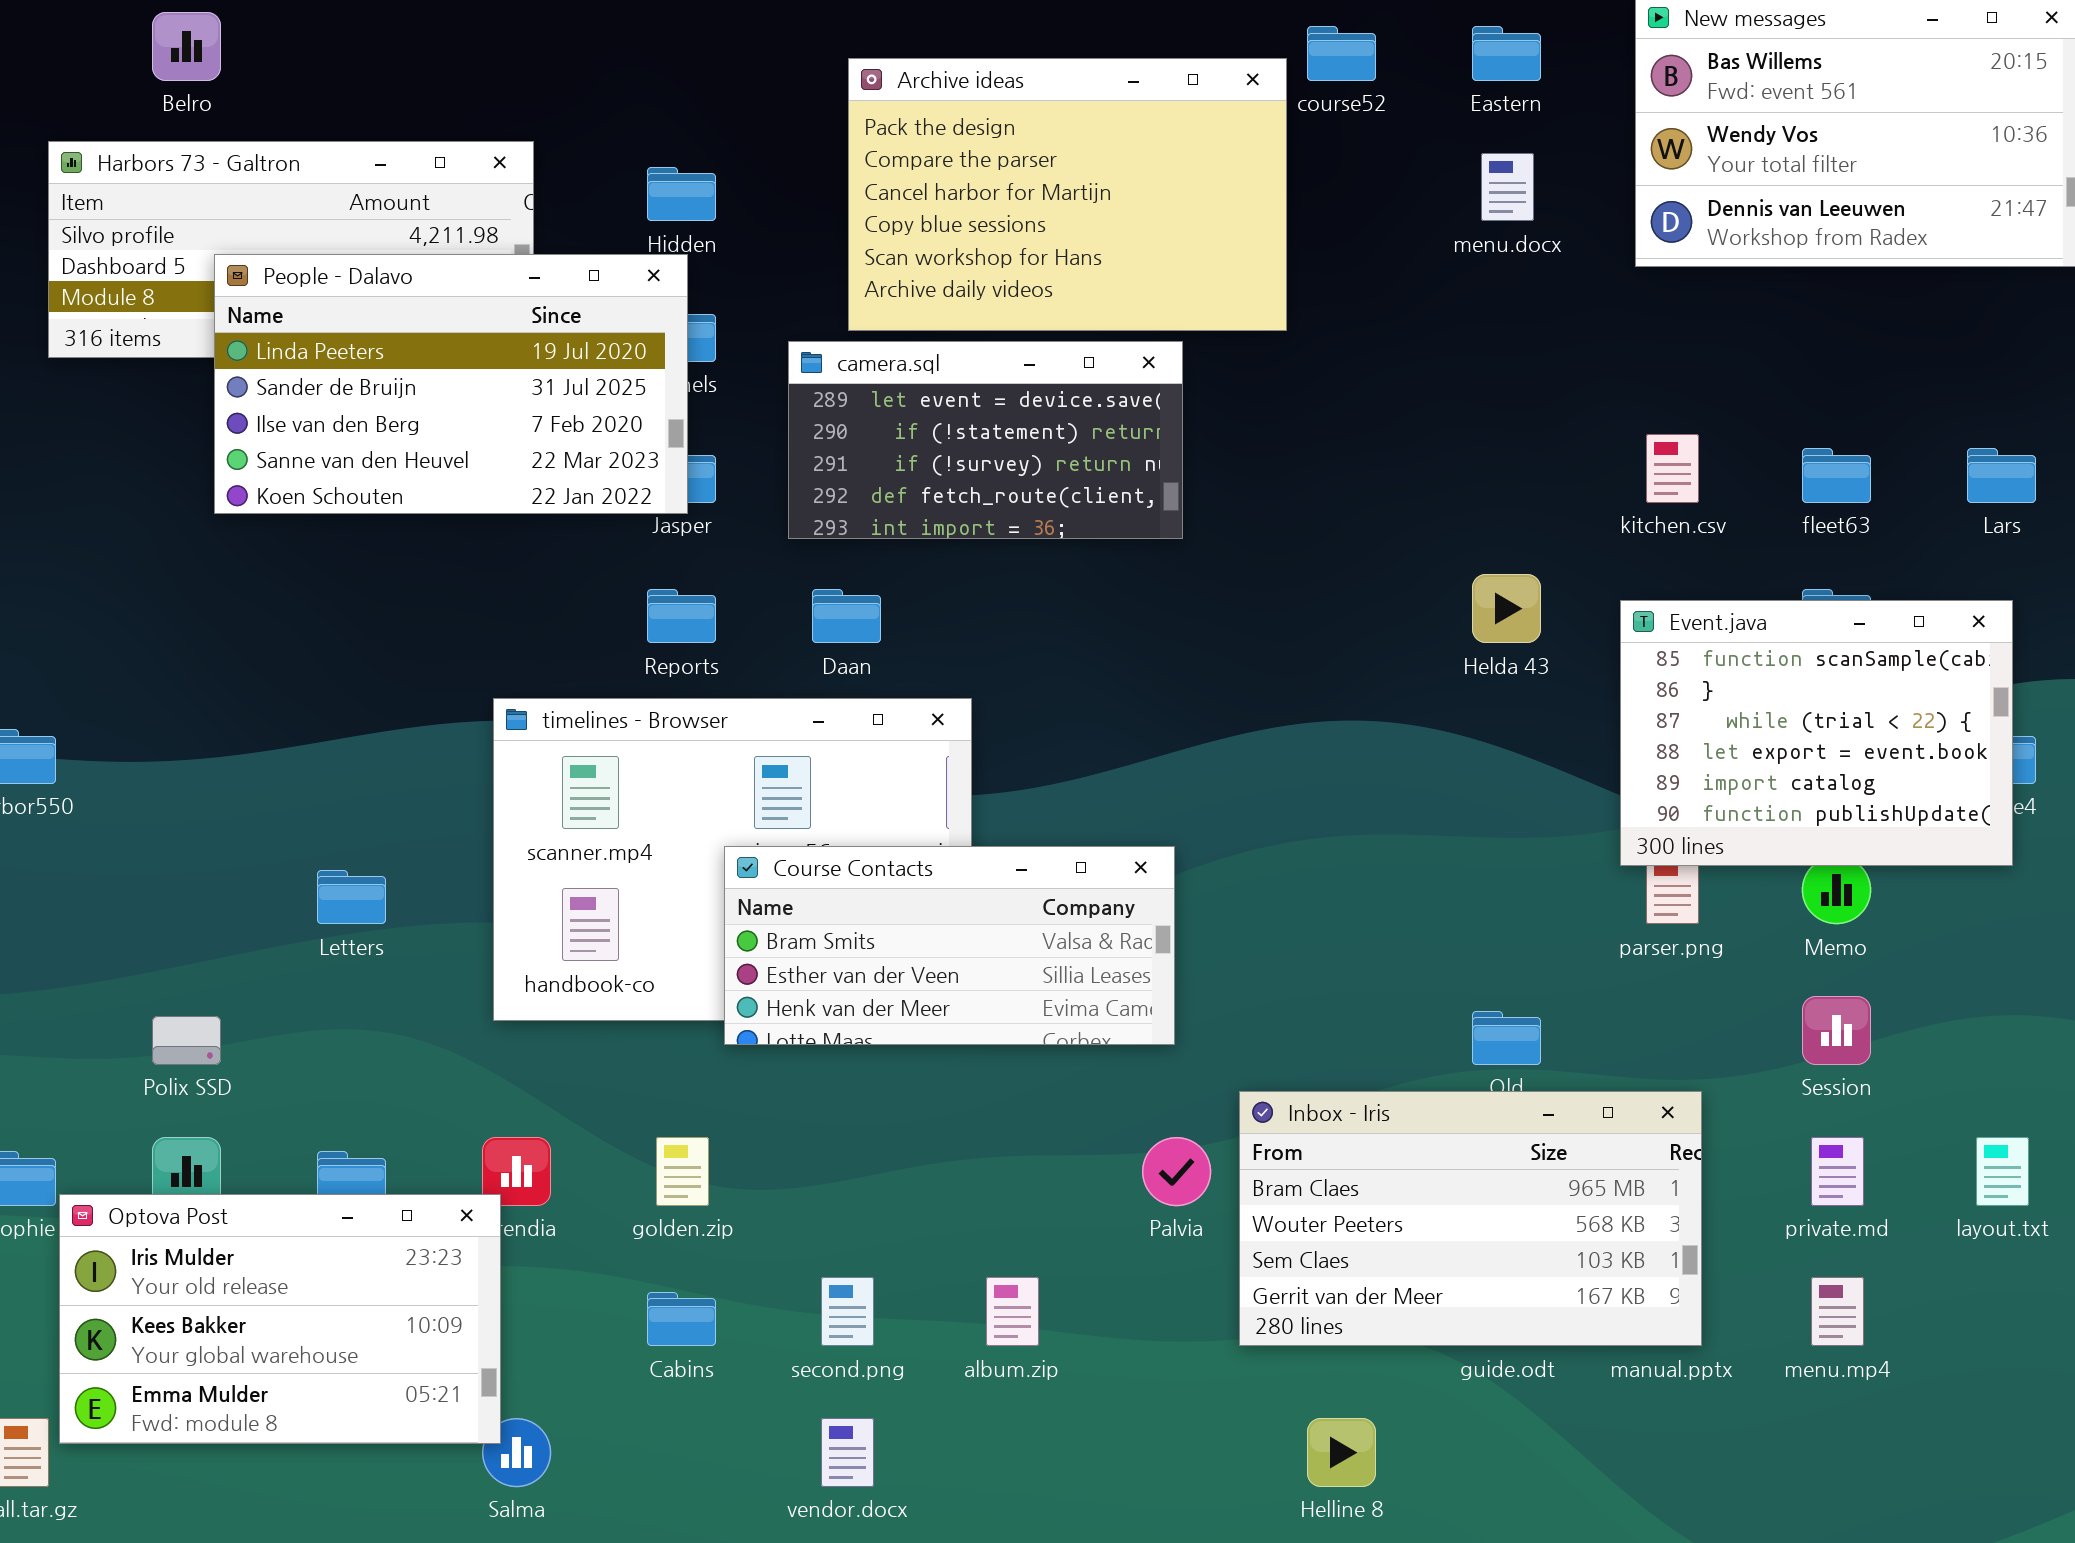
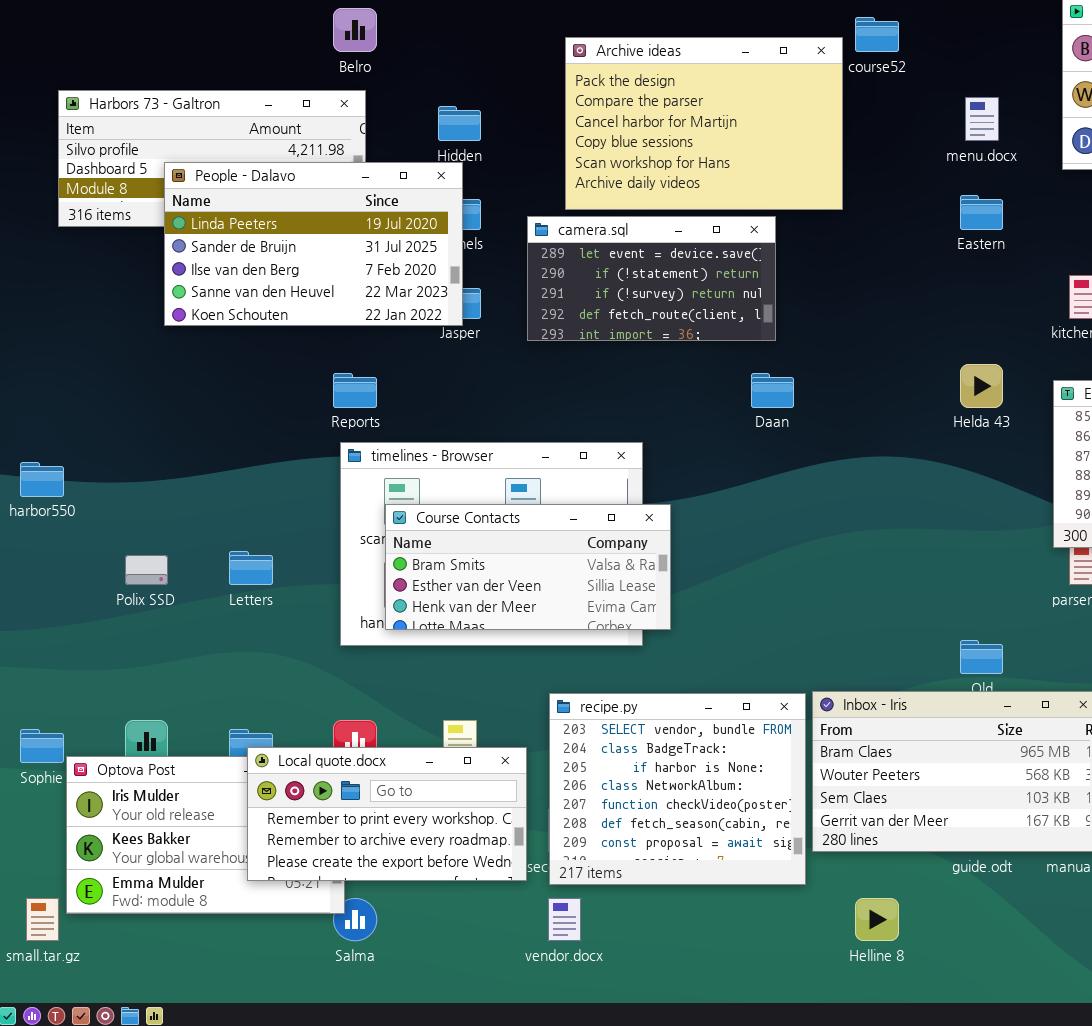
Belro: [152,12,221,81] -> [333,8,377,52], moved
Eastern: [1472,26,1541,81] -> [960,195,1003,230], moved
Reports: [647,589,716,643] -> [333,373,377,408], moved
Daan: [812,589,881,643] -> [751,373,794,408], moved
Course Contacts: [724,846,1175,1045] -> [385,504,671,630], moved
Polix SSD: [152,1016,221,1065] -> [125,555,168,585], moved
recipe.py: none -> [549,693,806,885], opened
Local quote.docx: none -> [247,747,527,881], opened

